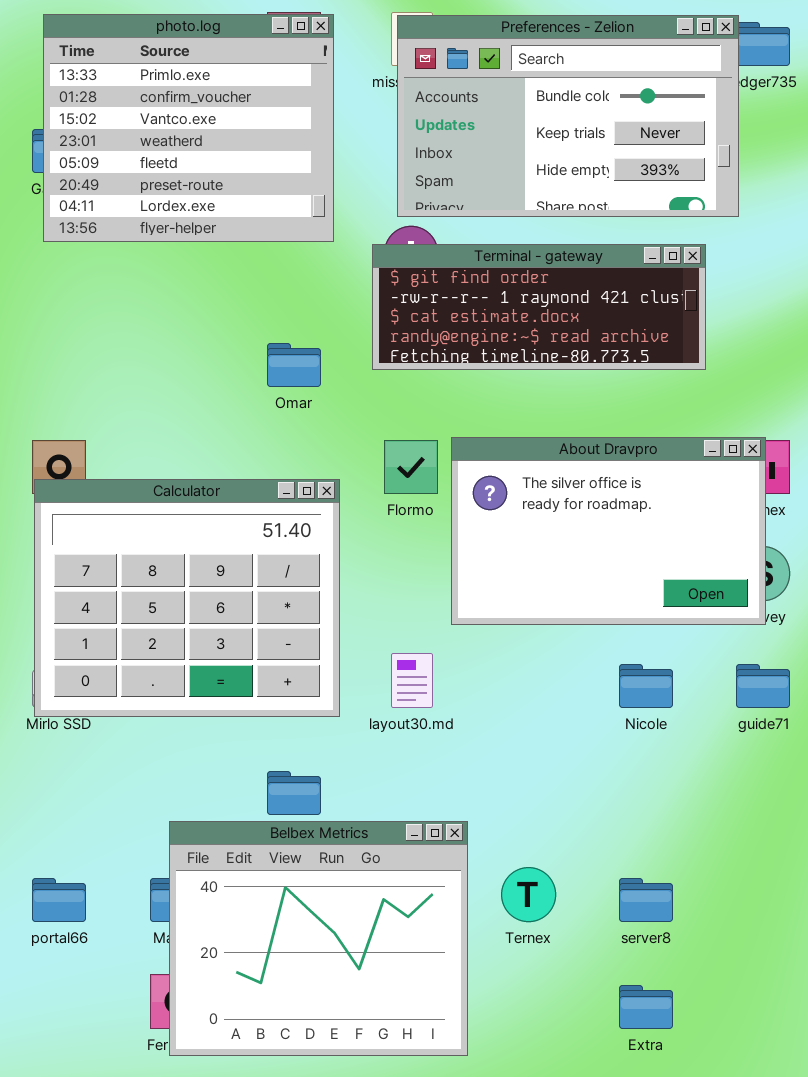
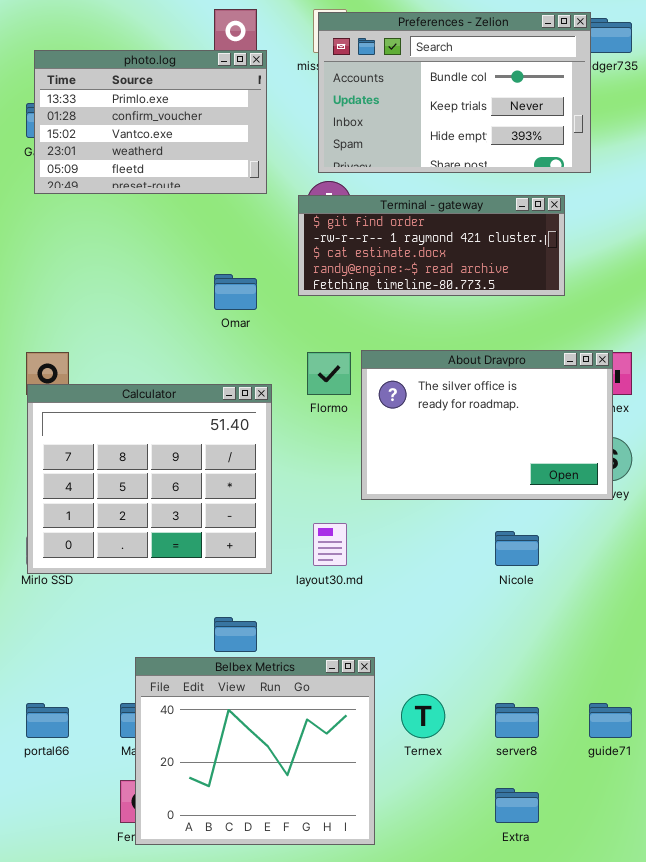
photo.log: [43,14,334,242] -> [34,50,267,194], resized
guide71: [736,664,790,708] -> [589,703,632,738], moved

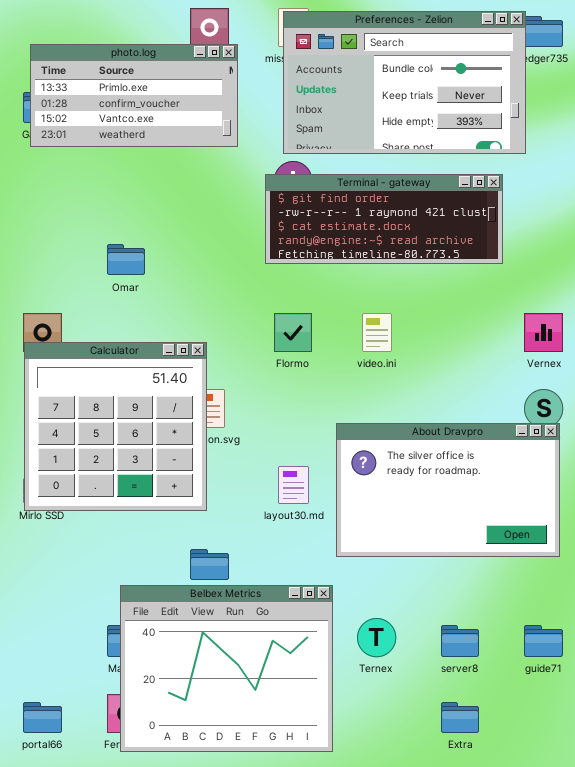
photo.log: [34,50,267,194] -> [30,44,238,147], resized
Omar: [214,274,257,310] -> [107,244,145,275], moved
About Dravpro: [361,350,613,500] -> [336,423,560,557], moved
Calculator: [27,384,272,574] -> [24,342,207,511], resized
portal66: [26,703,69,738] -> [23,702,62,733], moved

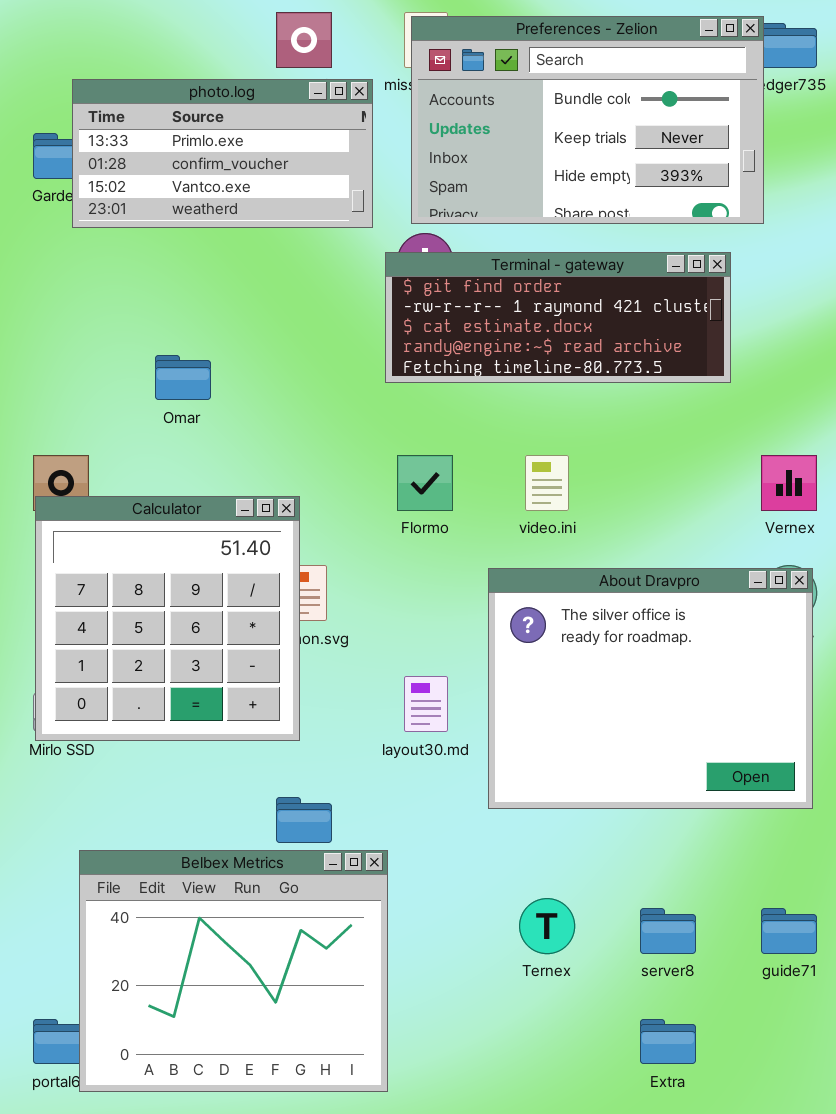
photo.log: [30,44,238,147] -> [72,79,373,228], moved
About Dravpro: [336,423,560,557] -> [488,568,813,809], resized
Belbex Metrics: [120,585,333,752] -> [79,850,388,1092], moved

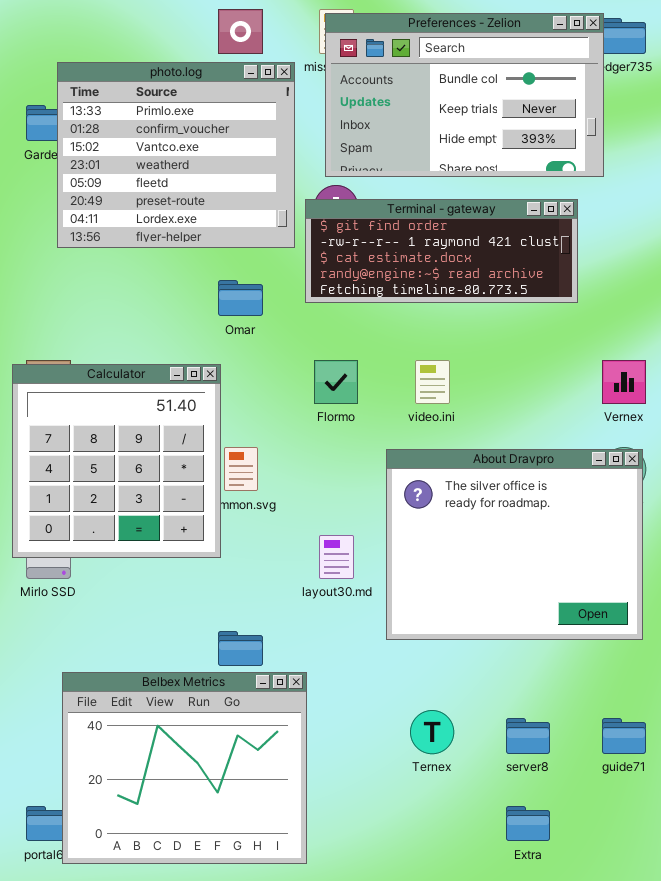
photo.log: [72,79,373,228] -> [57,62,295,248], resized
Omar: [155,355,211,400] -> [218,280,263,316], moved
Calculator: [35,496,300,741] -> [12,364,221,558], moved

